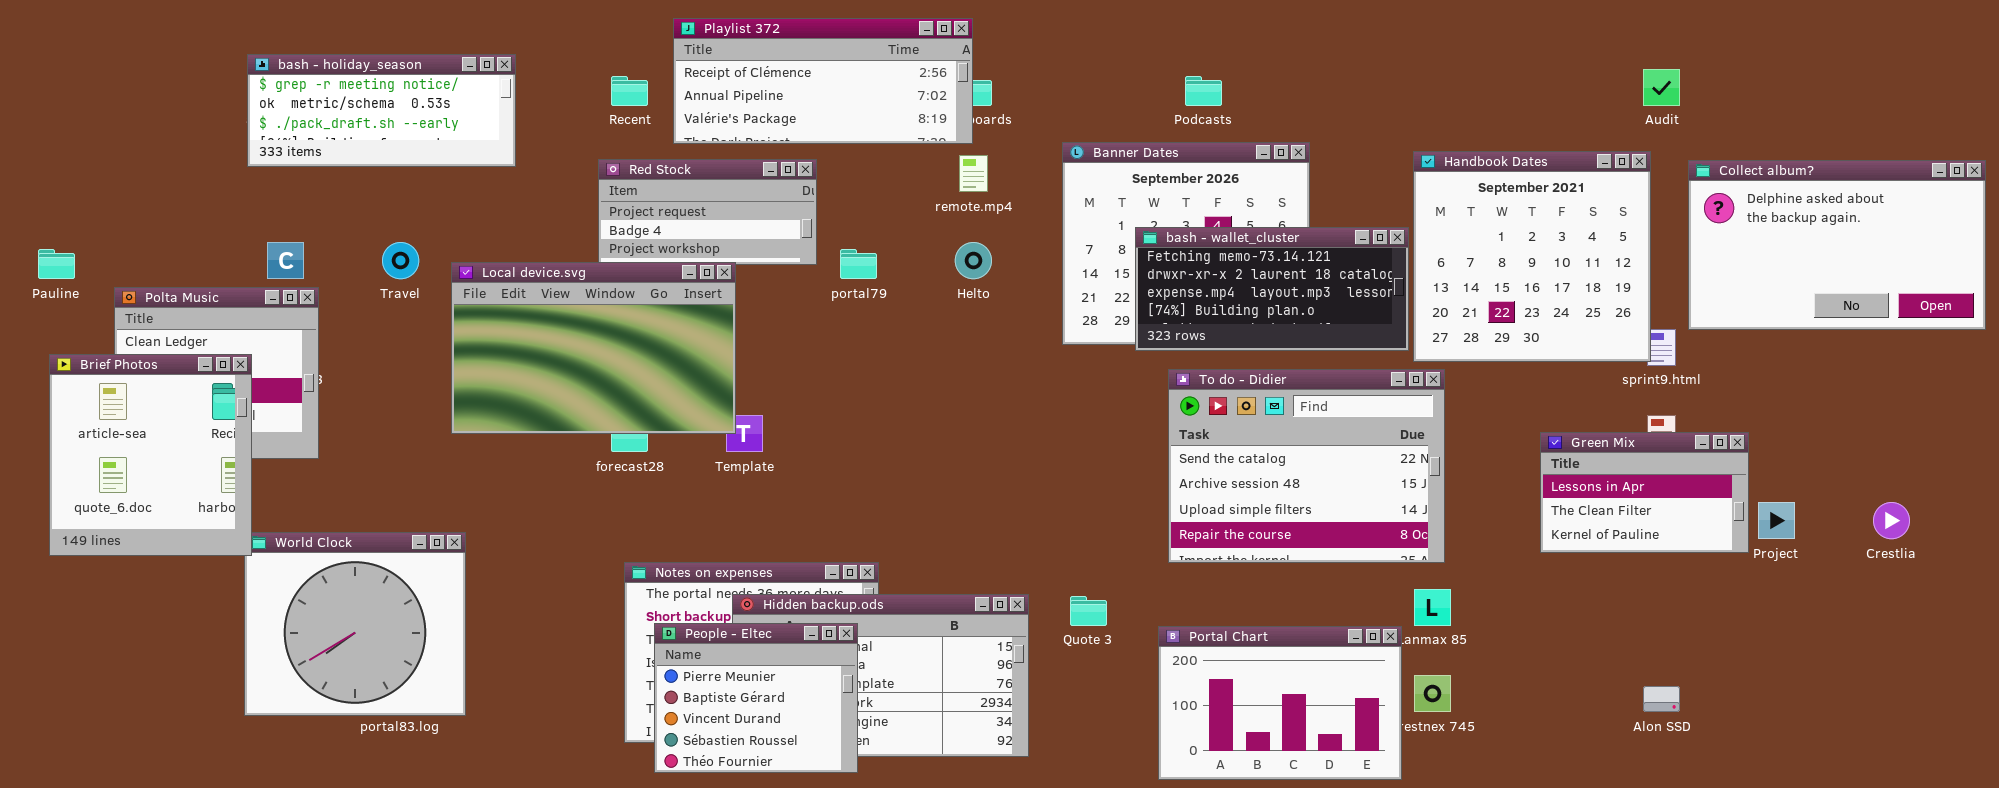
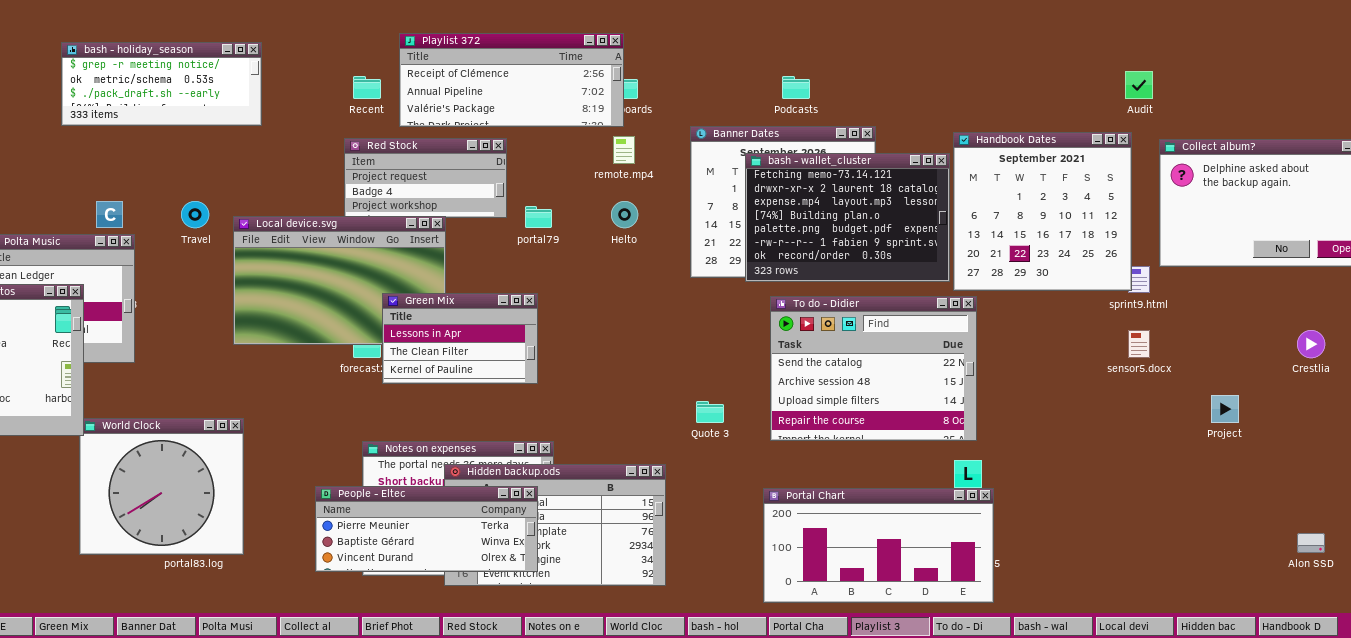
bash - holiday_season: [247,54,516,167] -> [61,42,262,126], moved
bash - wallet_cluster: [1135,227,1409,351] -> [745,153,950,282], resized
Green Mix: [1540,432,1749,553] -> [382,293,538,384], moved
Crestlia: [1873,502,1910,539] -> [1297,330,1325,358], moved
Quote 3: [1070,596,1107,626] -> [696,401,724,423], moved
People - Eltec: [654,623,858,773] -> [315,486,538,572], resized
Portal Chart: [1158,626,1402,780] -> [763,488,994,603], resized
Alon SSD: [1643,686,1680,712] -> [1297,533,1325,553], moved

